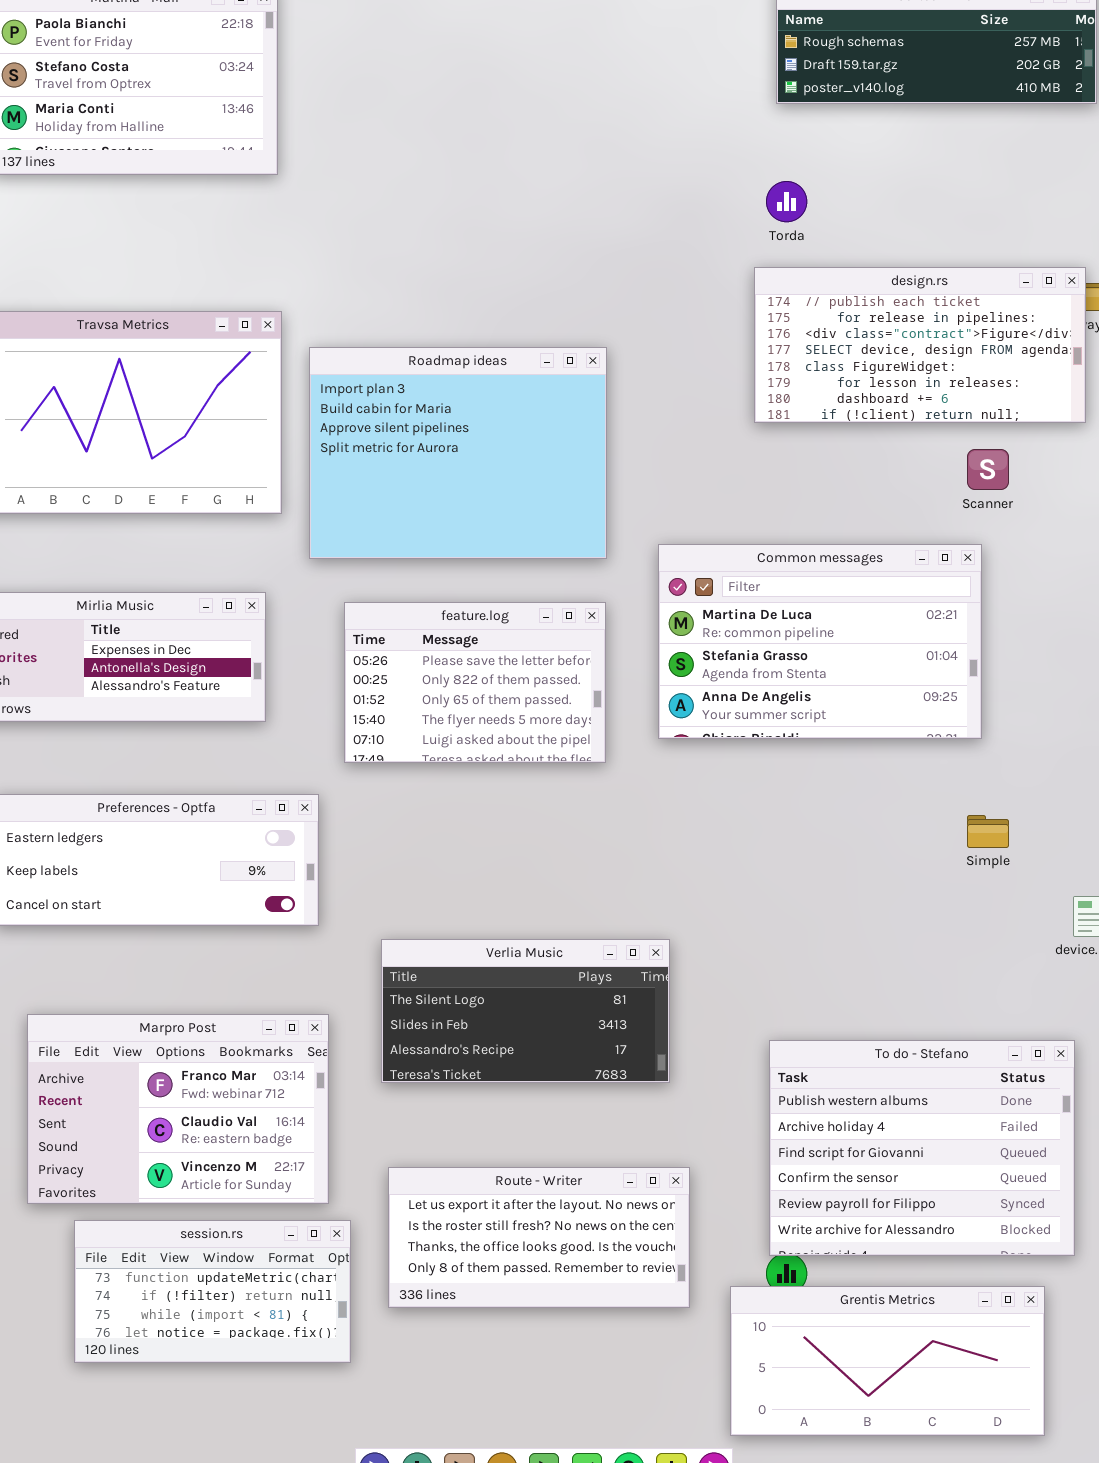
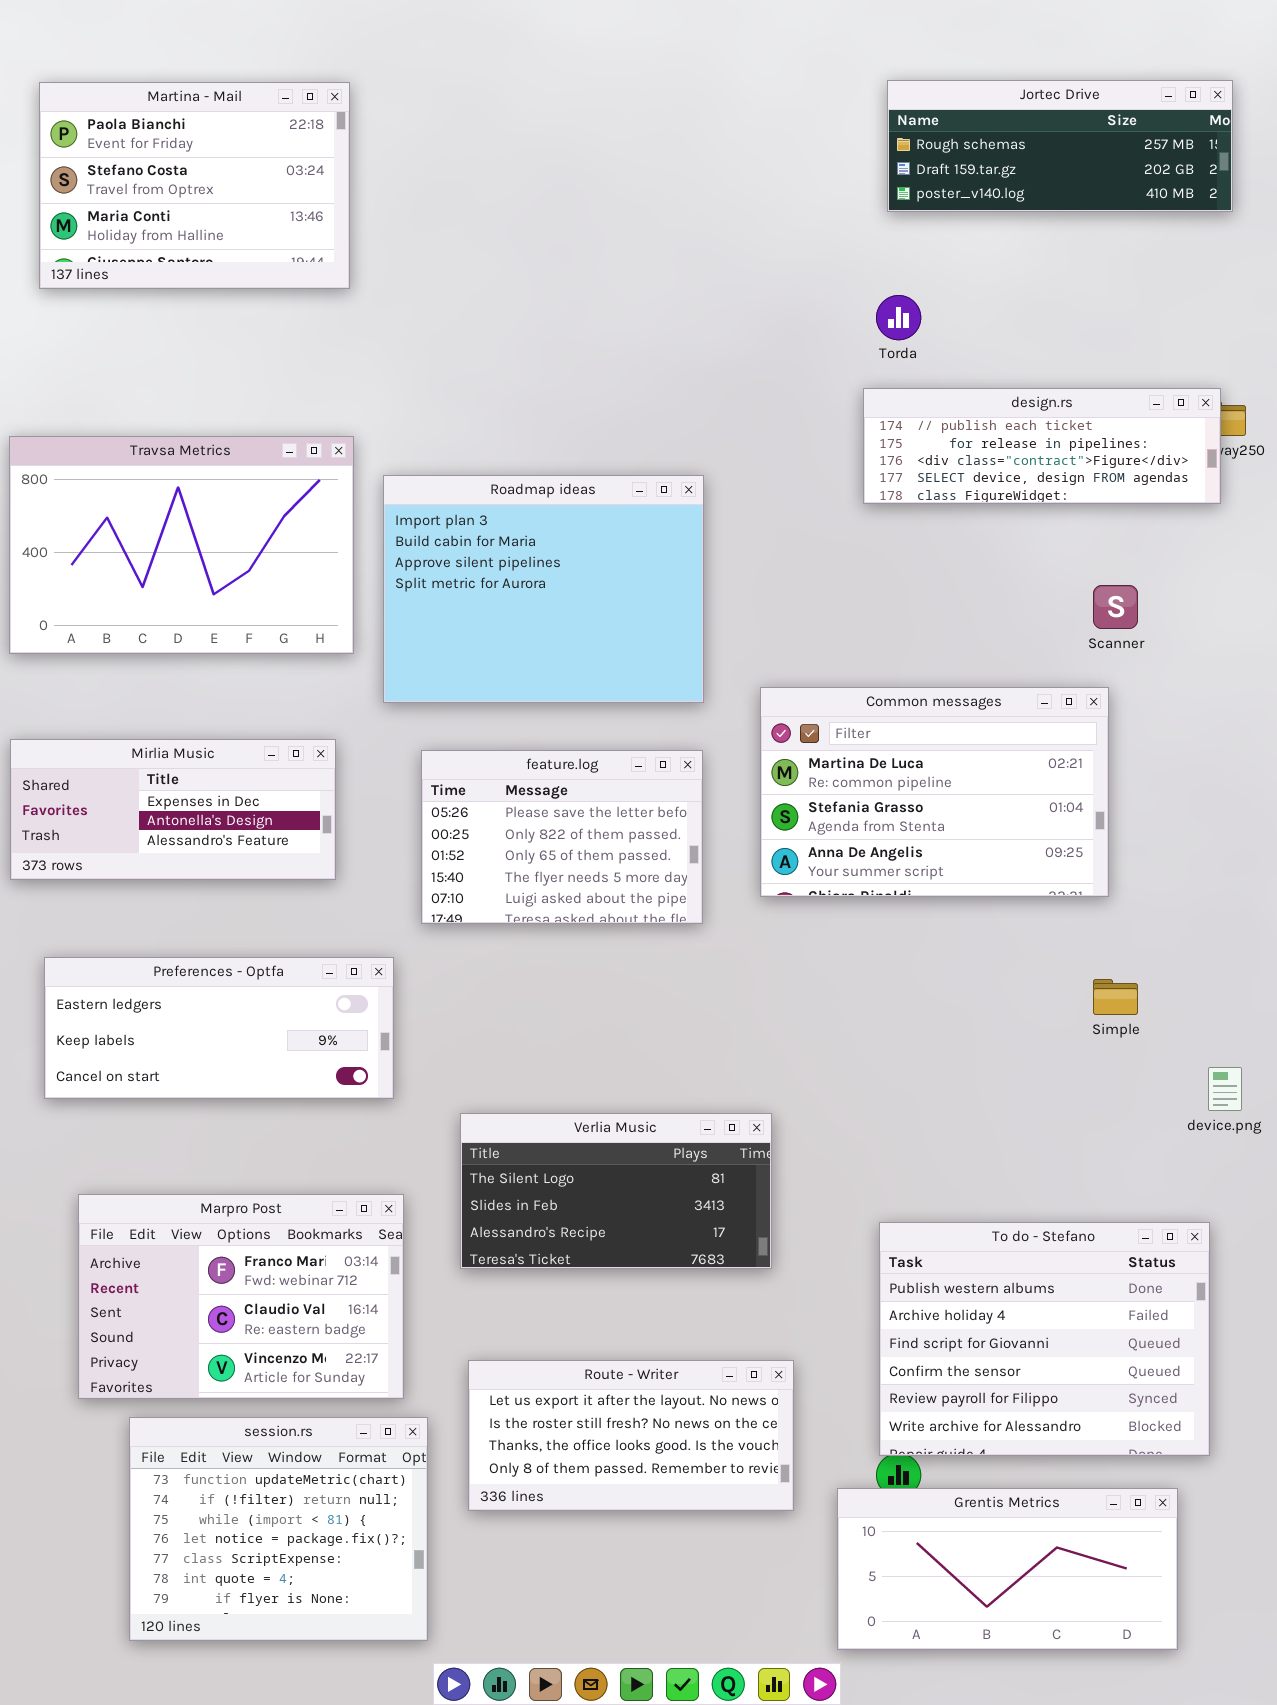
design.rs: [754,267,1086,423] -> [863,388,1221,504], resized
session.rs: [74,1220,351,1363] -> [129,1417,428,1641], resized

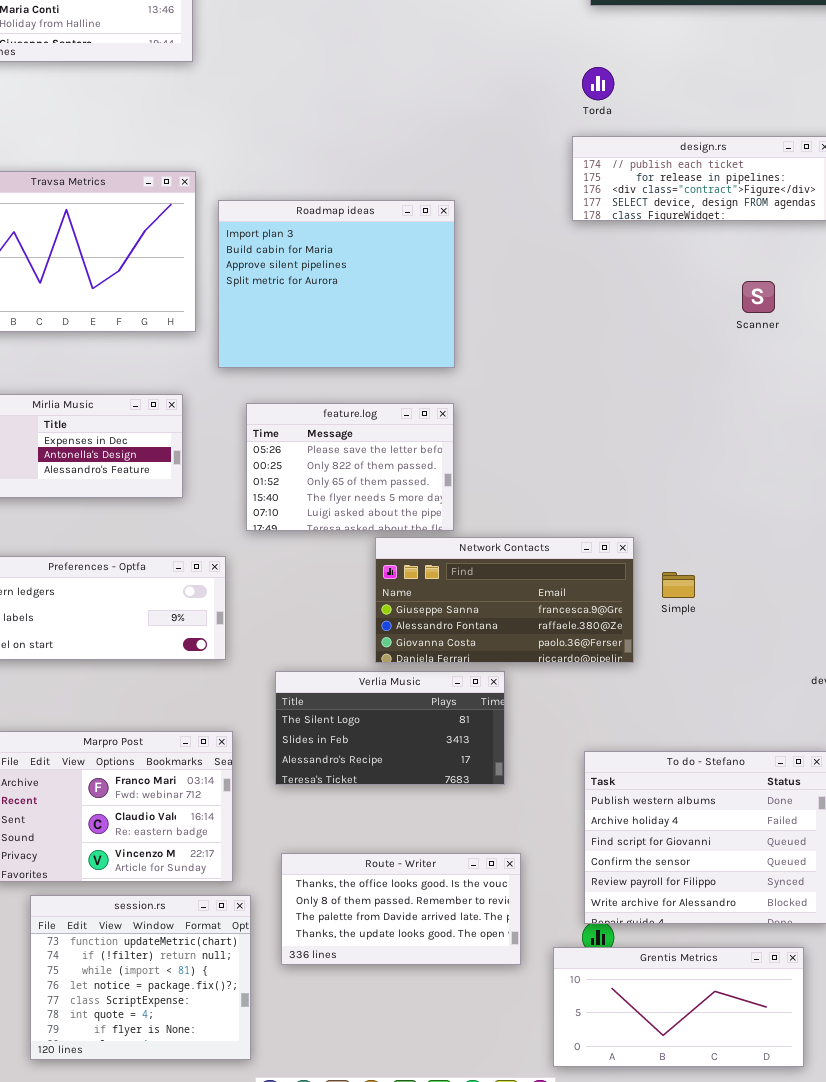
Common messages: [760,687,1109,897] -> none, closed
Network Contacts: none -> [375,537,634,663], opened
Simple: [1093,979,1138,1015] -> [662,572,695,598], moved
Route - Writer: [468,1360,794,1511] -> [281,853,521,965], scrolled down 2 rows

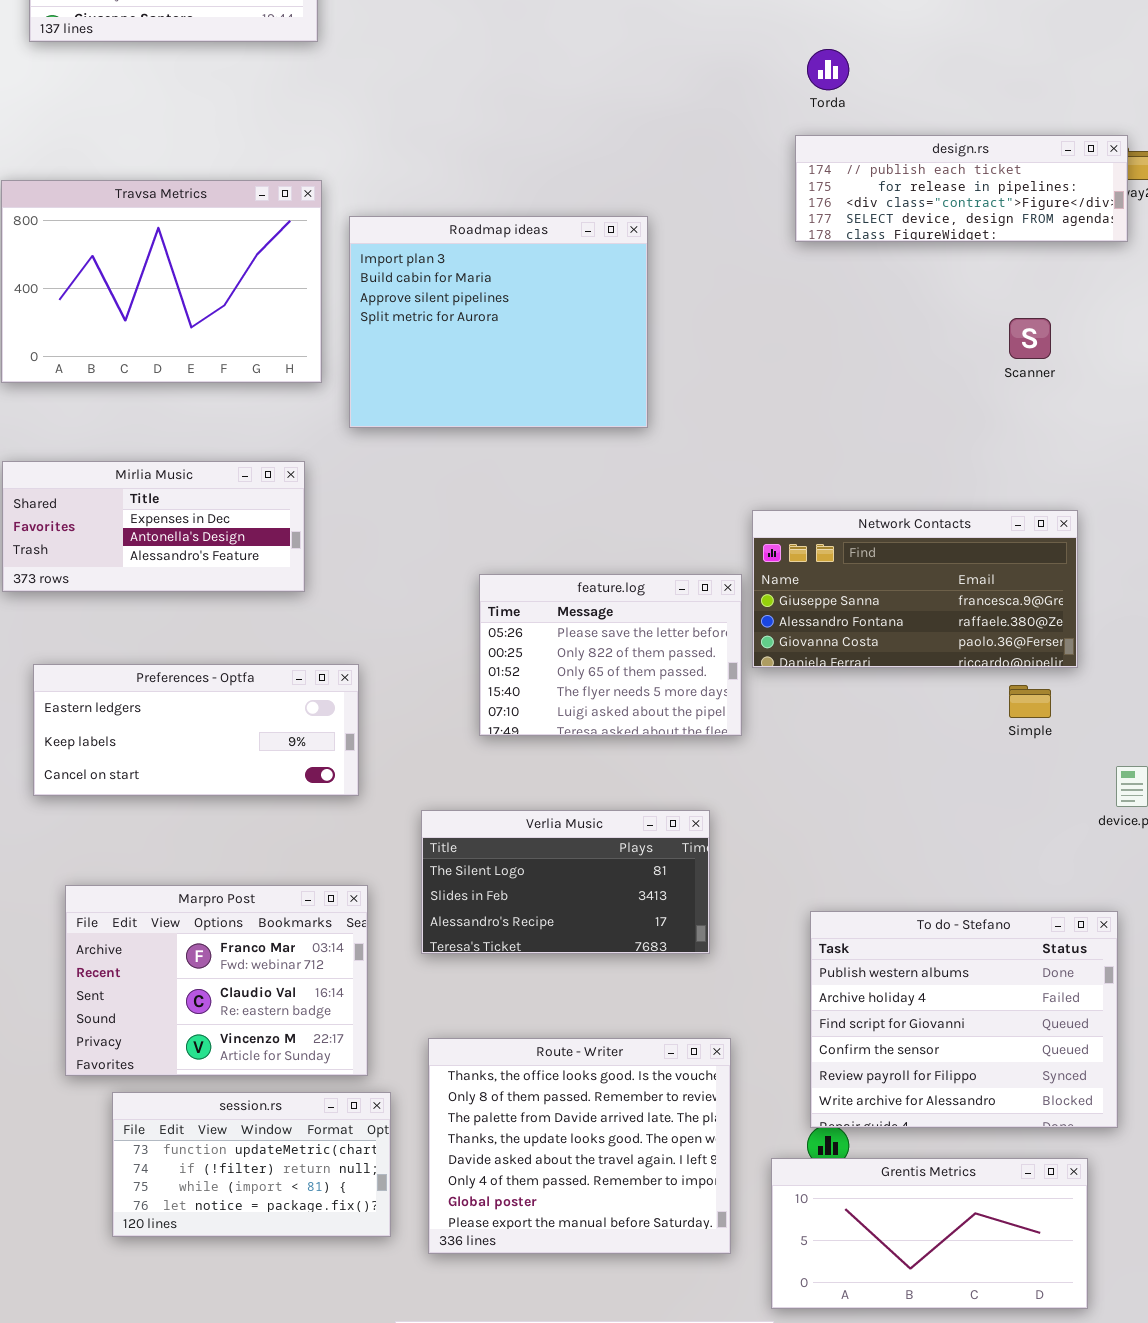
feature.log: [246,403,454,531] -> [479,574,742,736], moved
Network Contacts: [375,537,634,663] -> [752,510,1078,668], moved
Simple: [662,572,695,598] -> [1009,685,1051,718], moved
Route - Writer: [281,853,521,965] -> [428,1038,731,1254], resized
session.rs: [30,895,251,1060] -> [112,1092,391,1237], resized

